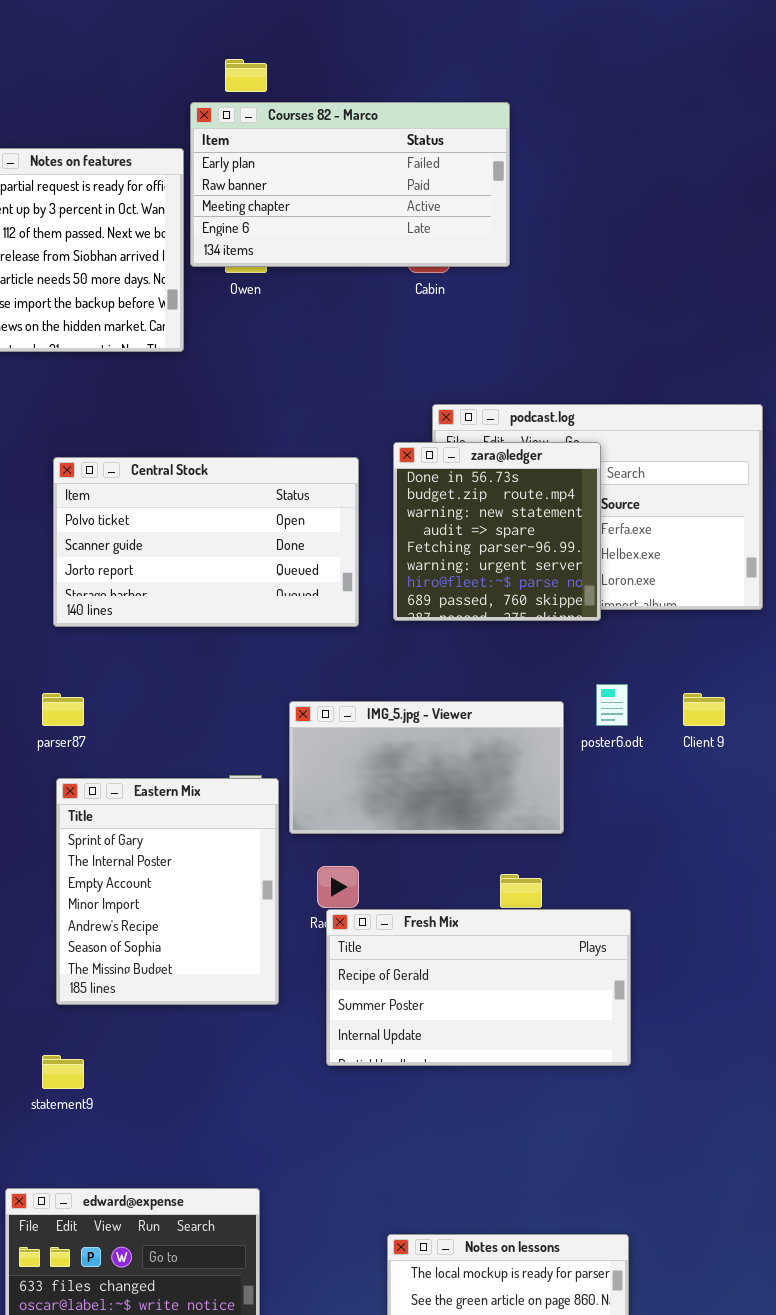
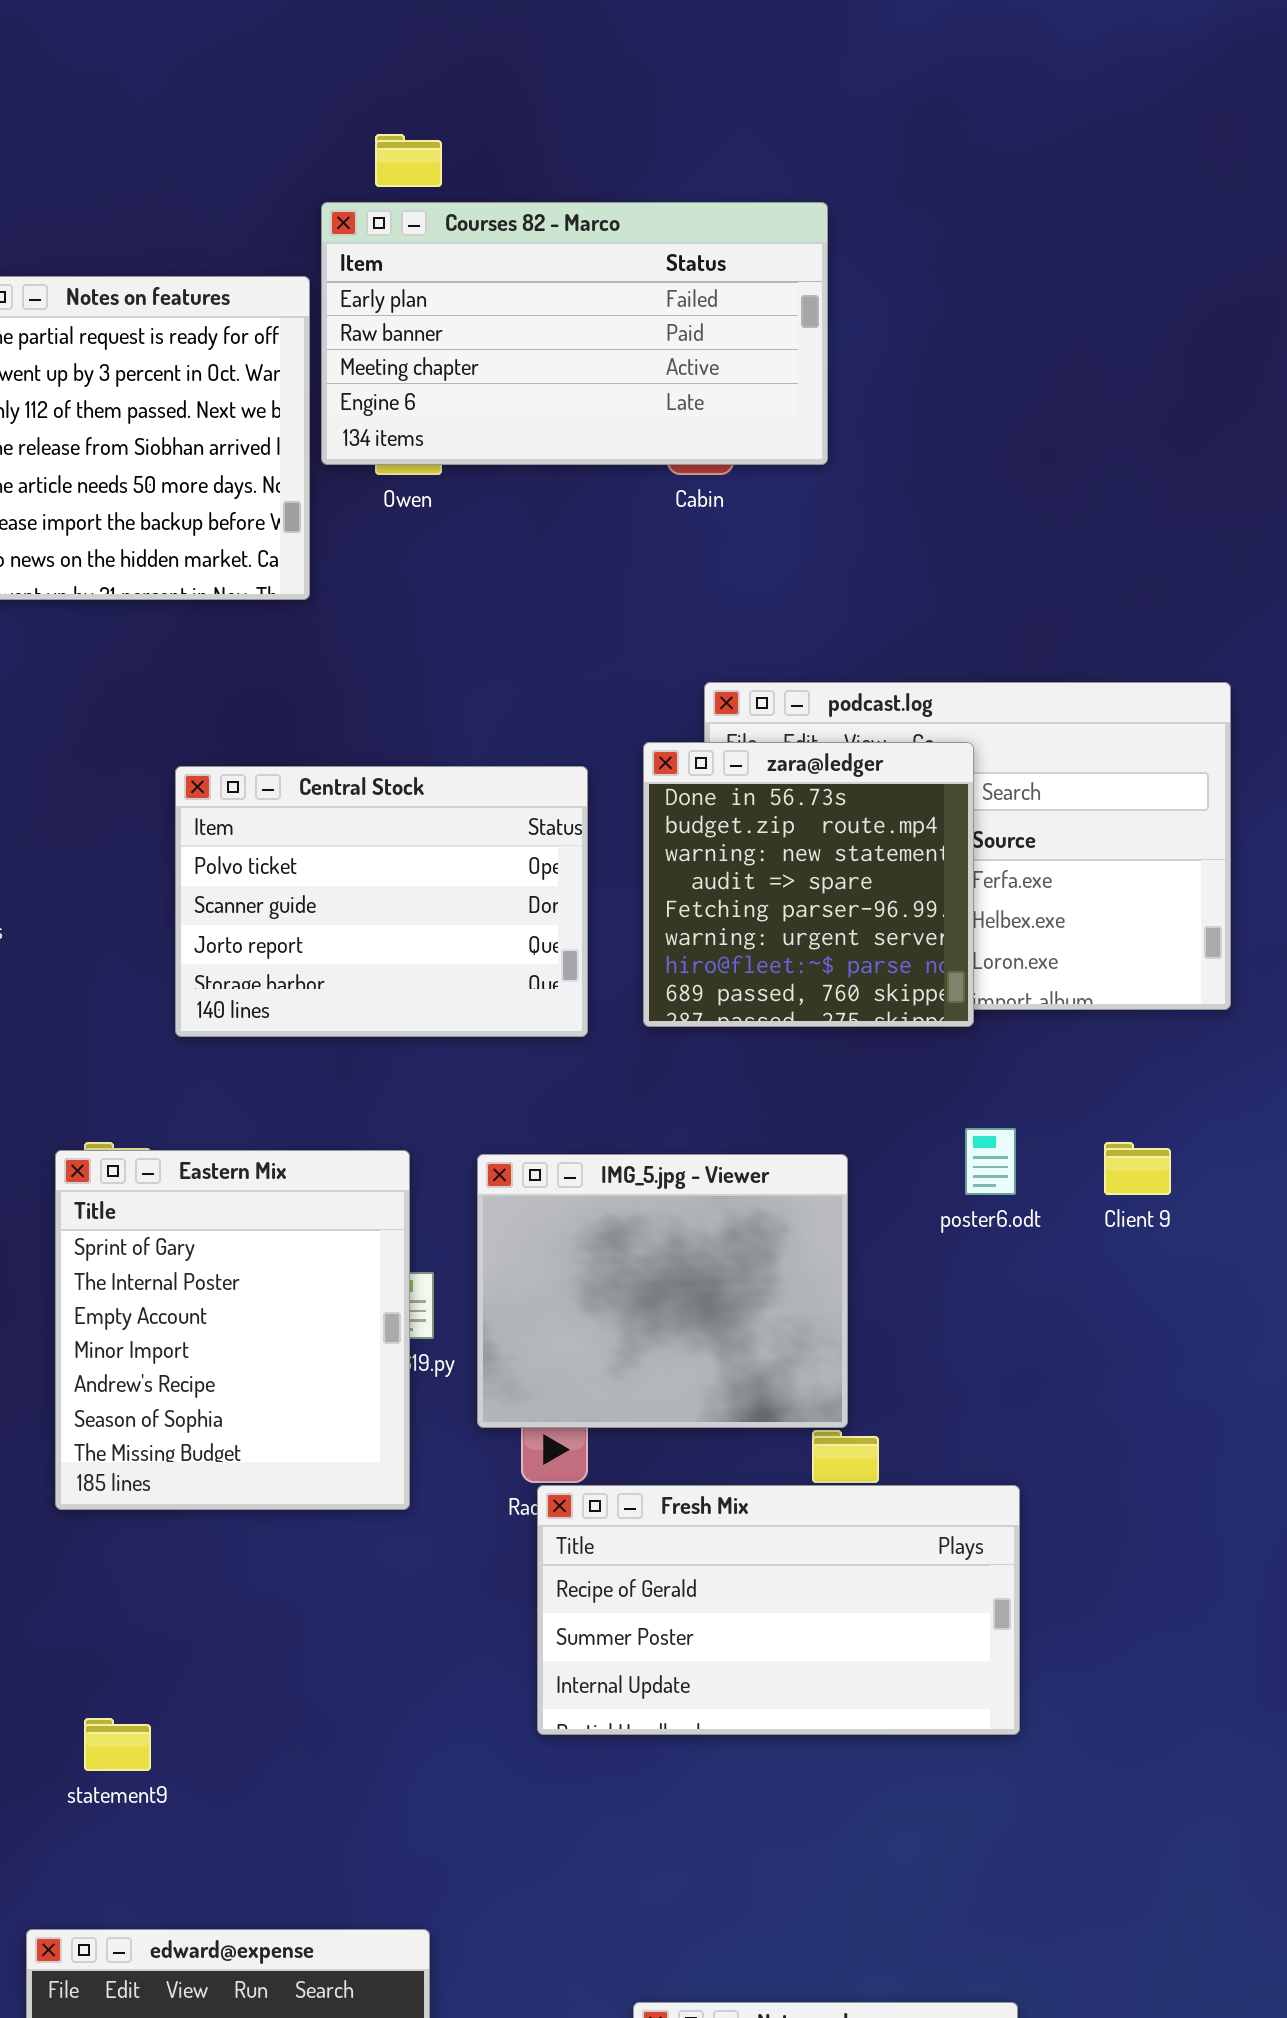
Central Stock: [53,457,359,627] -> [175,766,588,1037], resized
IMG_5.jpg - Viewer: [289,701,564,834] -> [477,1154,848,1428], resized
Eastern Mix: [56,778,279,1005] -> [55,1150,410,1510], moved

